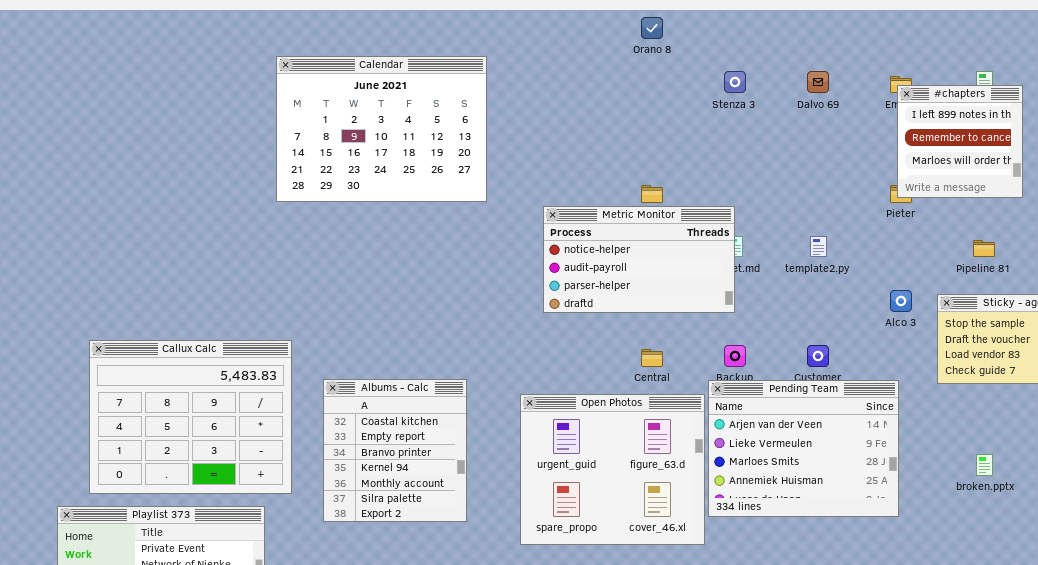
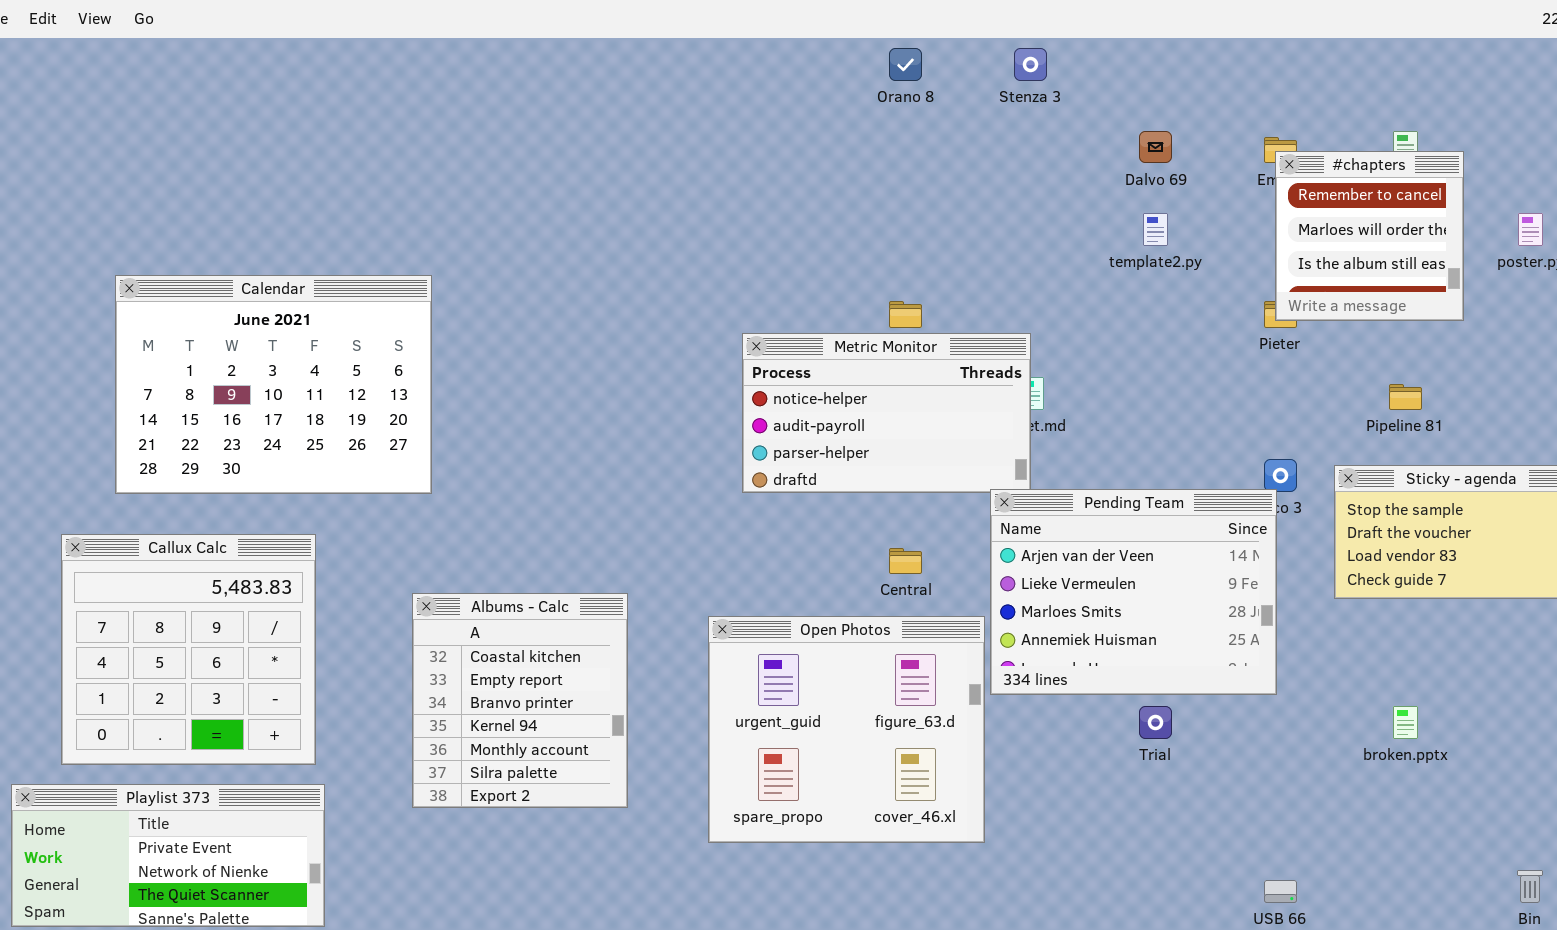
Calendar: [276,56,487,202] -> [115,275,432,494], moved
Stenza 3: [724,71,746,93] -> [1014,48,1047,81], moved
#chapters: [897,85,1023,198] -> [1275,151,1464,321], scrolled down 1 row
template2.py: [810,236,827,257] -> [1143,213,1168,246], moved
Callux Calc: [89,340,292,494] -> [61,534,316,765], resized
Pending Team: [708,380,899,517] -> [990,489,1277,695], moved

